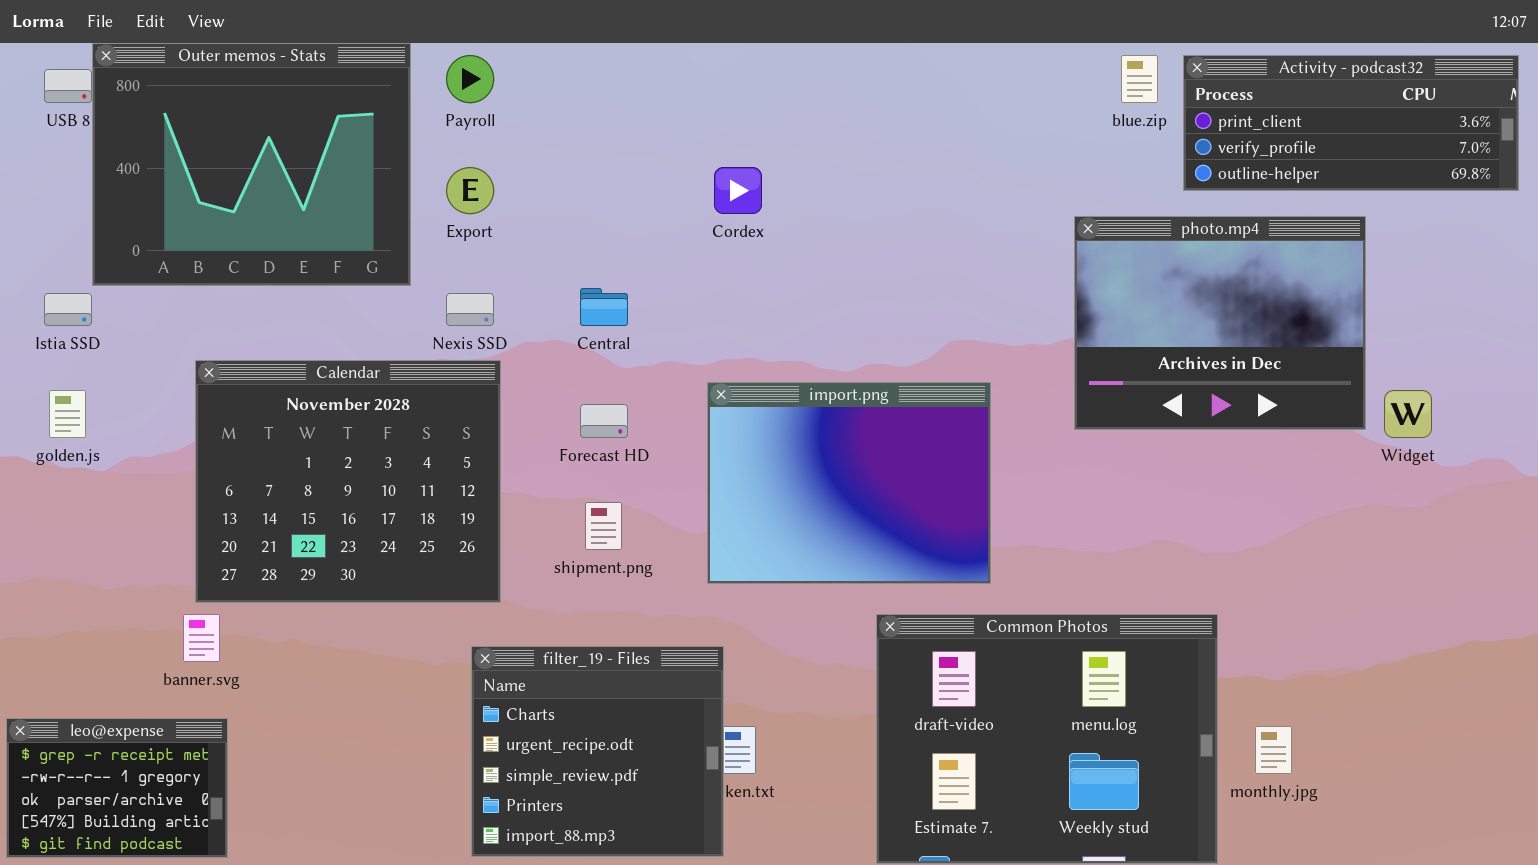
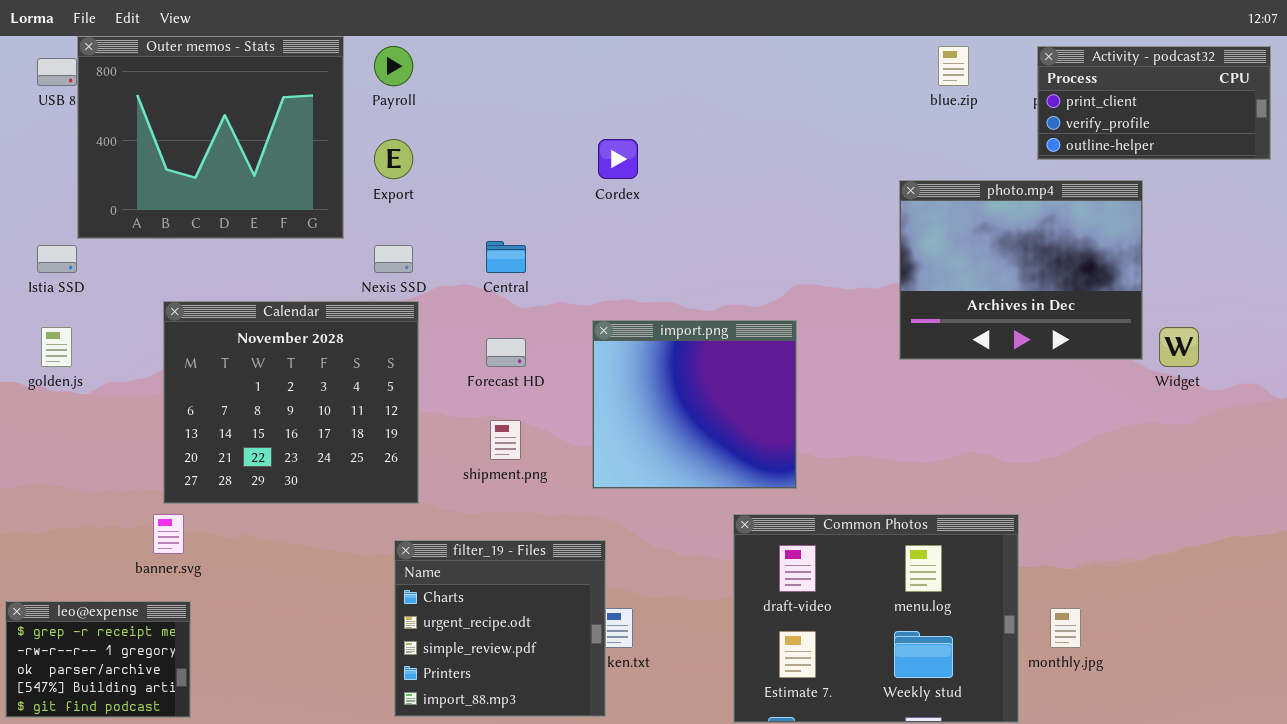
Activity - podcast32: [1183,55,1519,191] -> [1037,46,1271,160], resized
import.png: [707,382,991,584] -> [592,320,797,489], resized

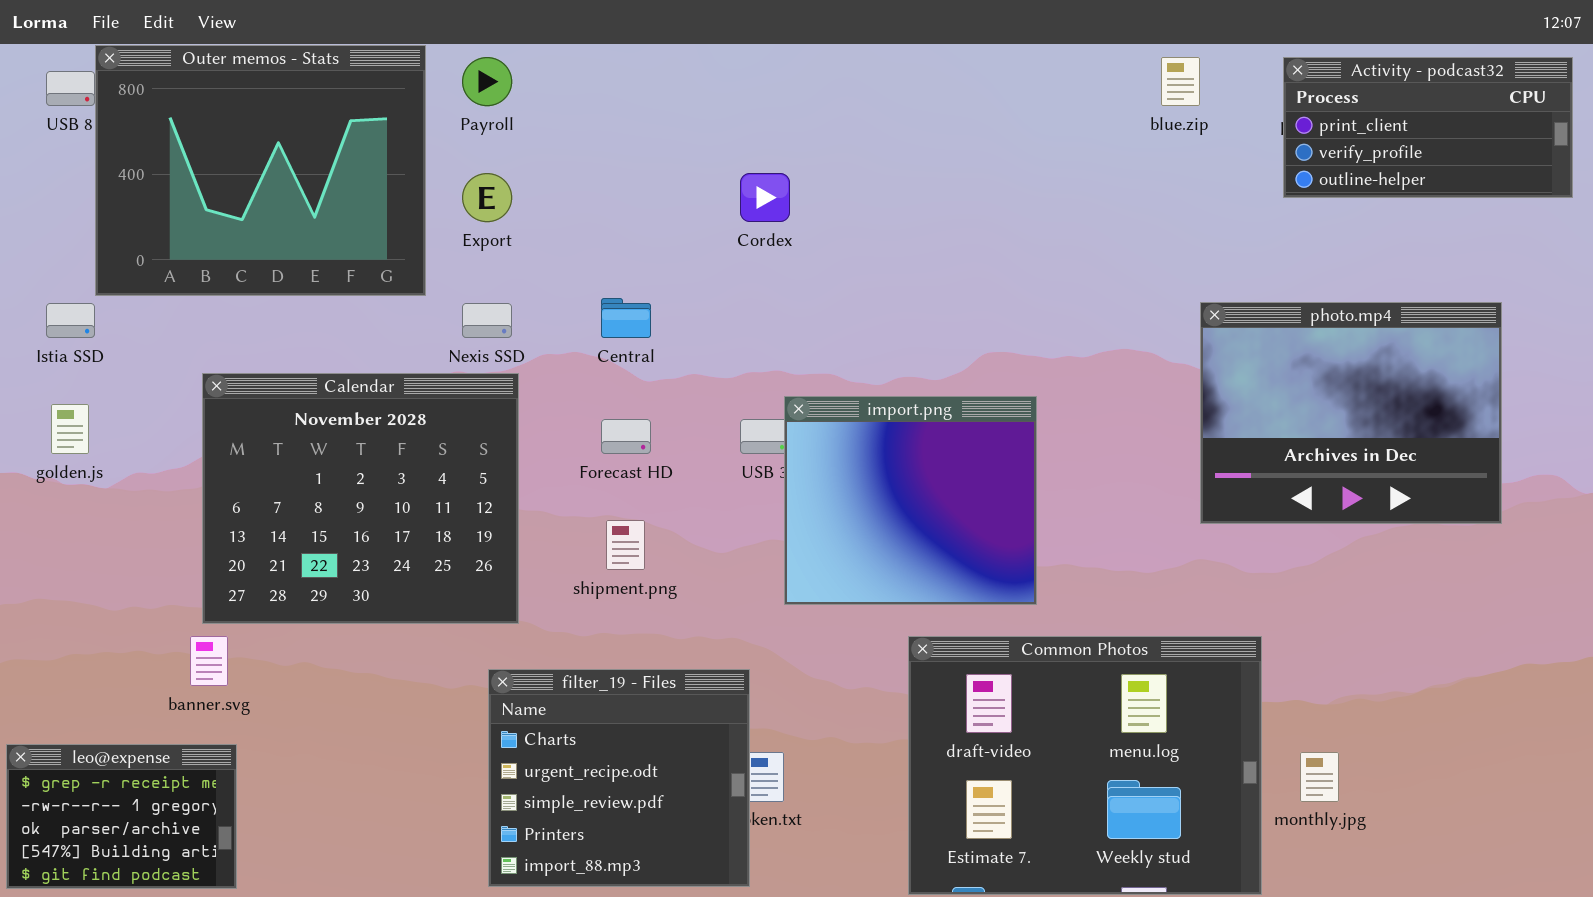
photo.mp4: [899,180,1143,360] -> [1200,302,1502,524], moved
import.png: [592,320,797,489] -> [784,396,1037,605], moved

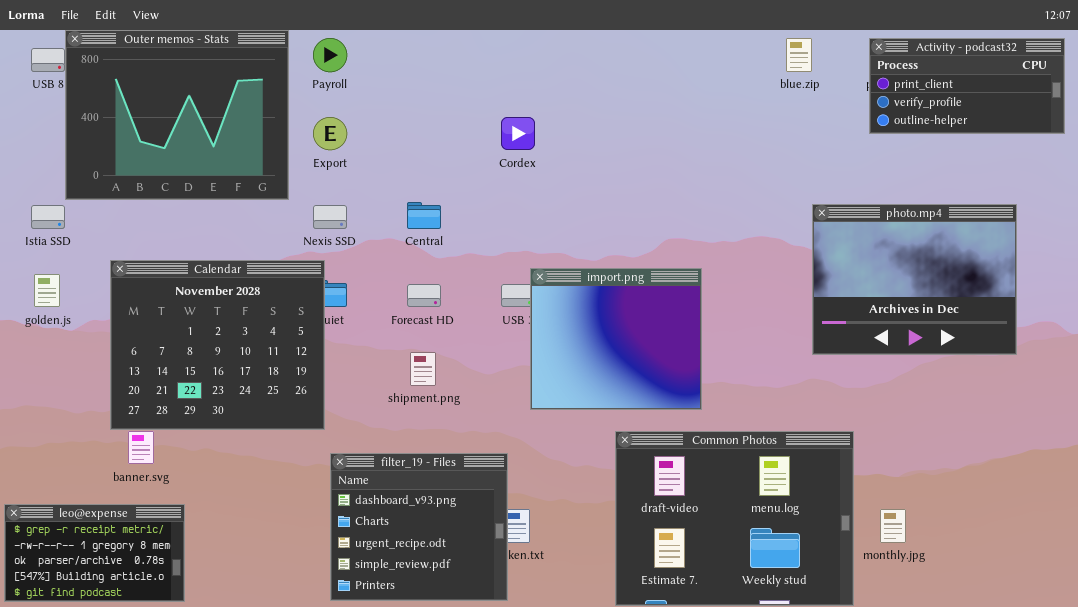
Calendar: [202,373,519,624] -> [110,260,325,430], moved
filter_19 - Files: [488,669,750,887] -> [330,453,508,601], scrolled up 1 row
leo@expense: [6,744,237,889] -> [4,504,185,602], resized

